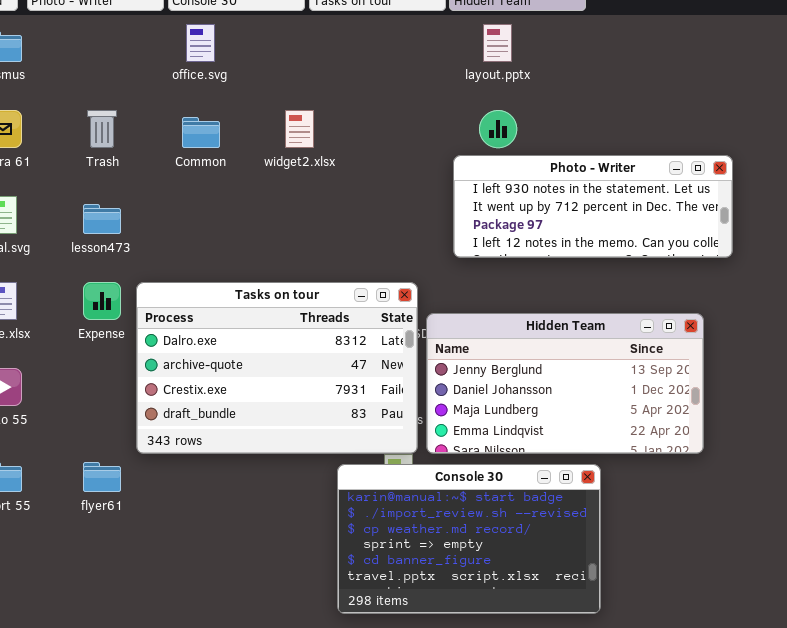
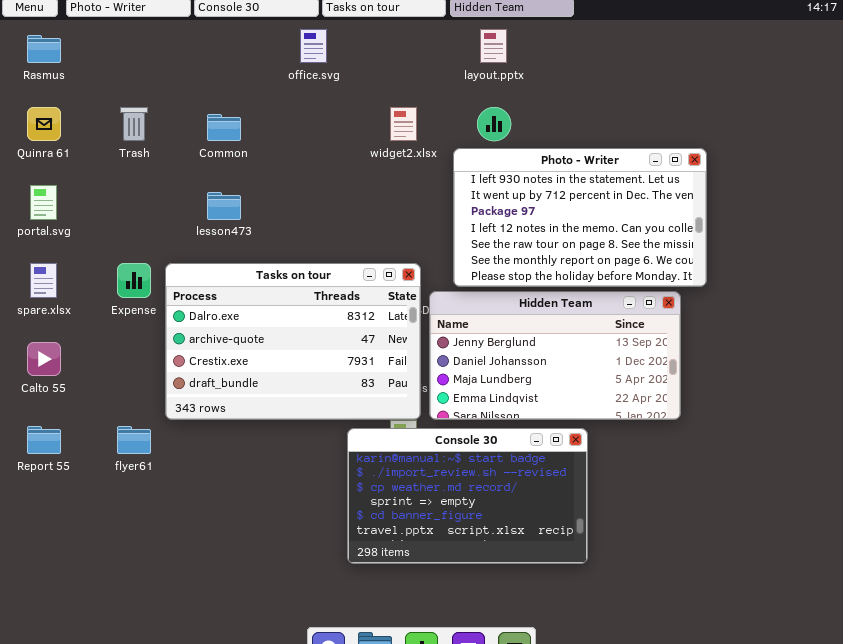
office.svg: [186,24,215,62] -> [300,29,327,63], moved
widget2.xlsx: [285,110,314,148] -> [390,107,417,141], moved
Photo - Writer: [453,155,733,258] -> [453,148,707,287], resized
lesson473: [83,204,121,234] -> [207,192,241,220], moved

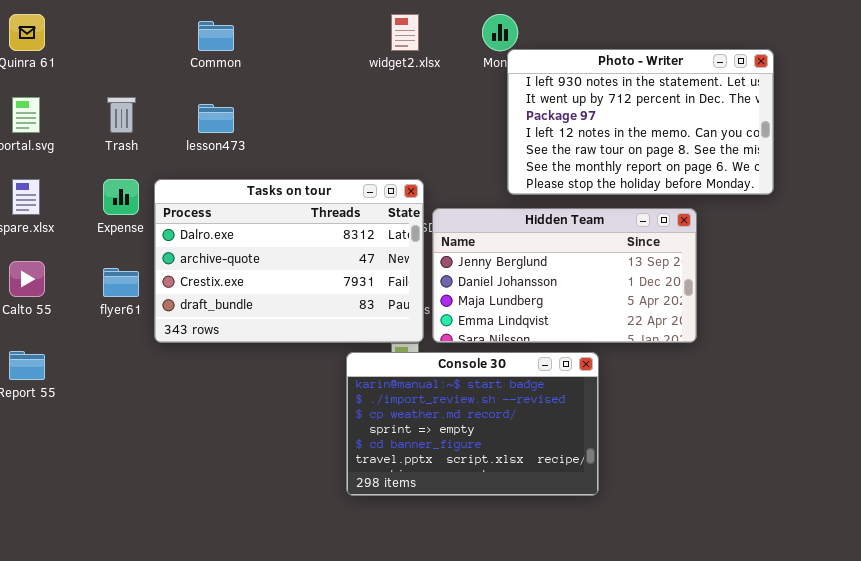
Trash: [120,107,148,141] -> [107,97,136,133], moved
Photo - Writer: [453,148,707,287] -> [507,49,774,195], moved
flyer61: [117,426,151,454] -> [103,268,139,297], moved

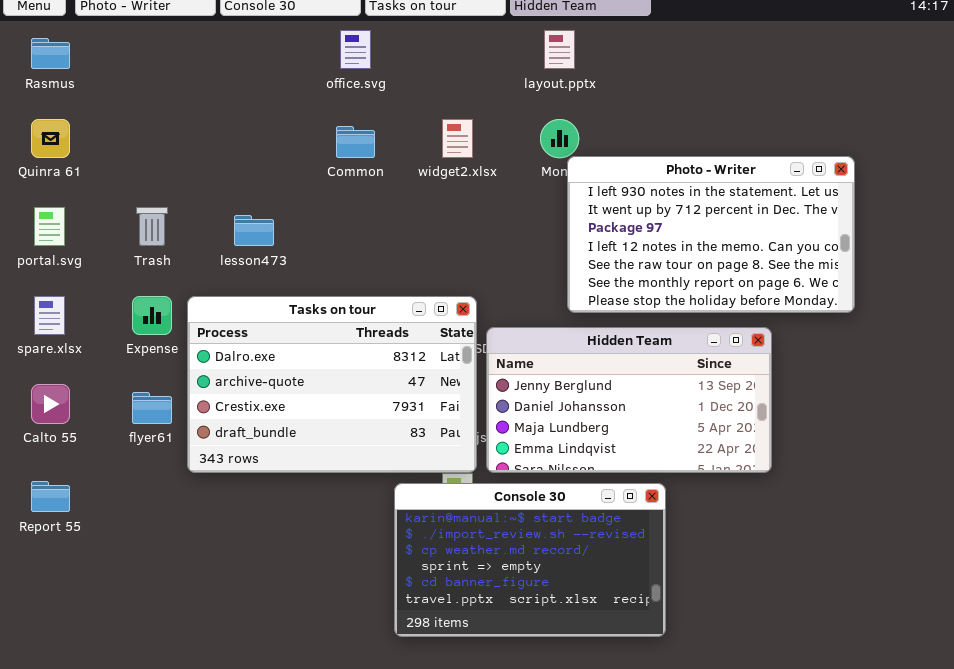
Common: [198,21,234,51] -> [336,126,375,158], moved

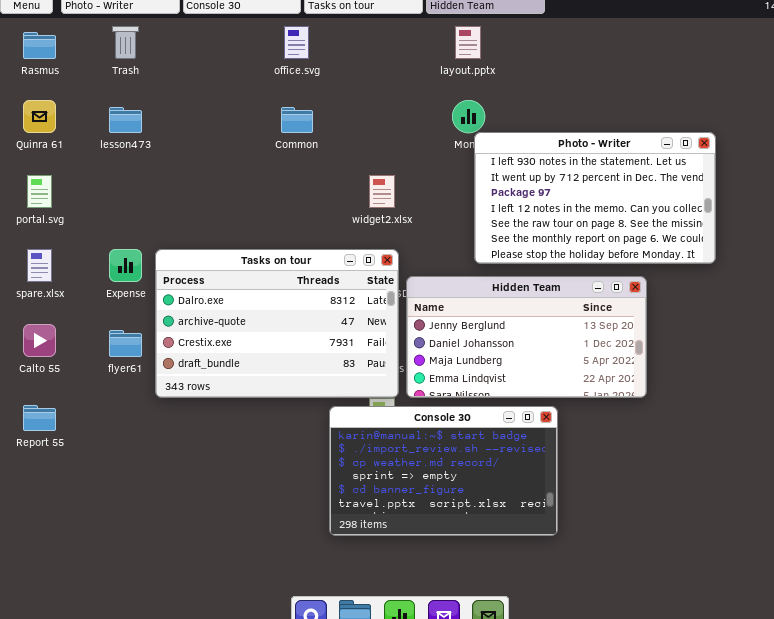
widget2.xlsx: [442,119,473,158] -> [369,175,395,208], moved
Trash: [136,207,168,246] -> [112,26,139,59], moved
lesson473: [234,215,274,246] -> [109,107,142,133], moved

